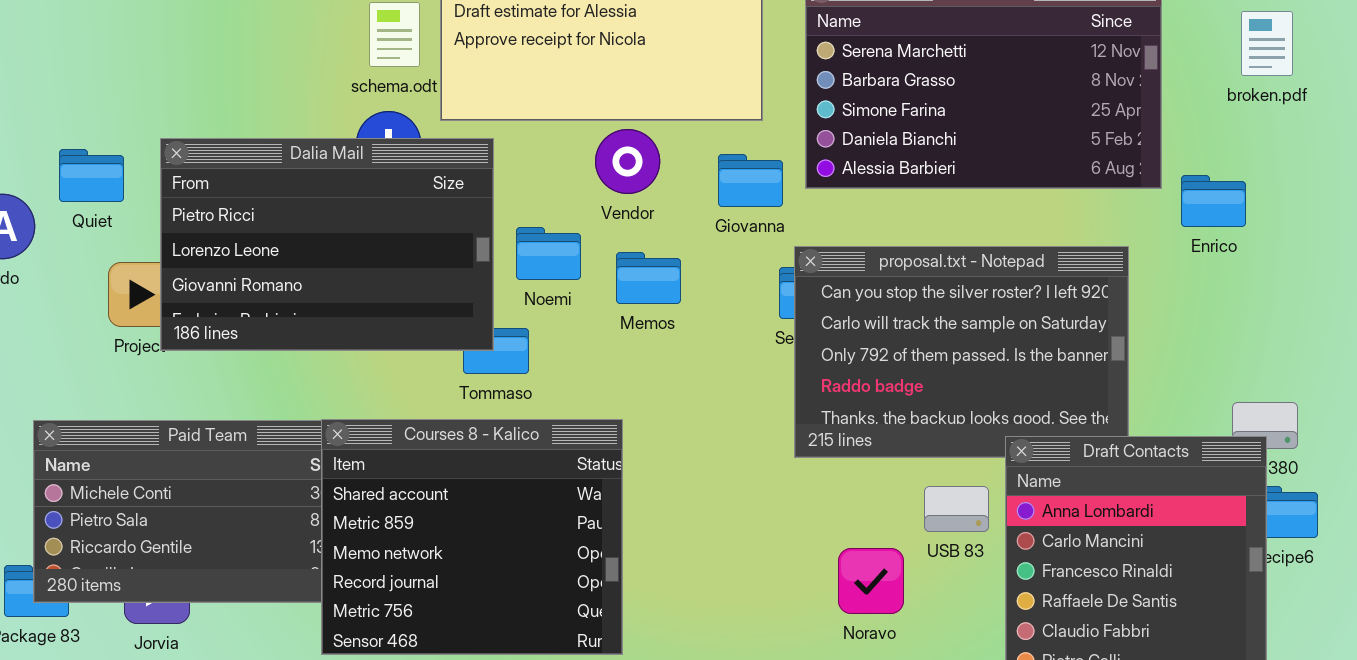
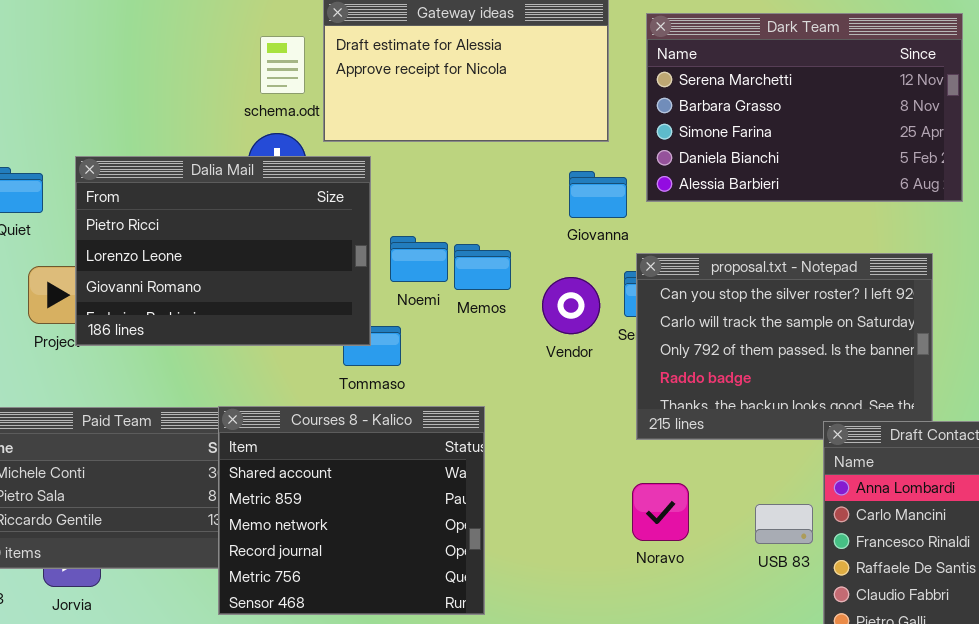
Vendor: [595,129,660,194] -> [542,277,600,334], moved
Memos: [616,252,681,304] -> [454,244,511,290], moved
USB 83: [924,486,989,532] -> [755,504,813,544], moved
Noravo: [838,548,904,614] -> [632,483,689,541], moved

